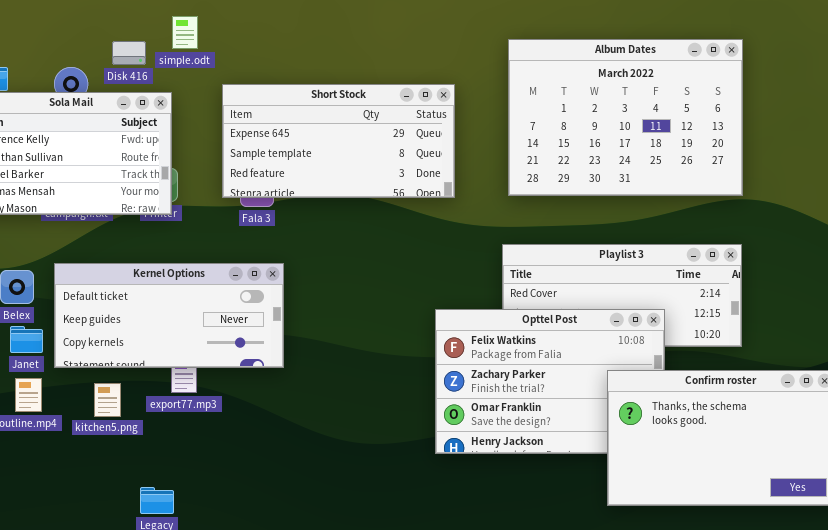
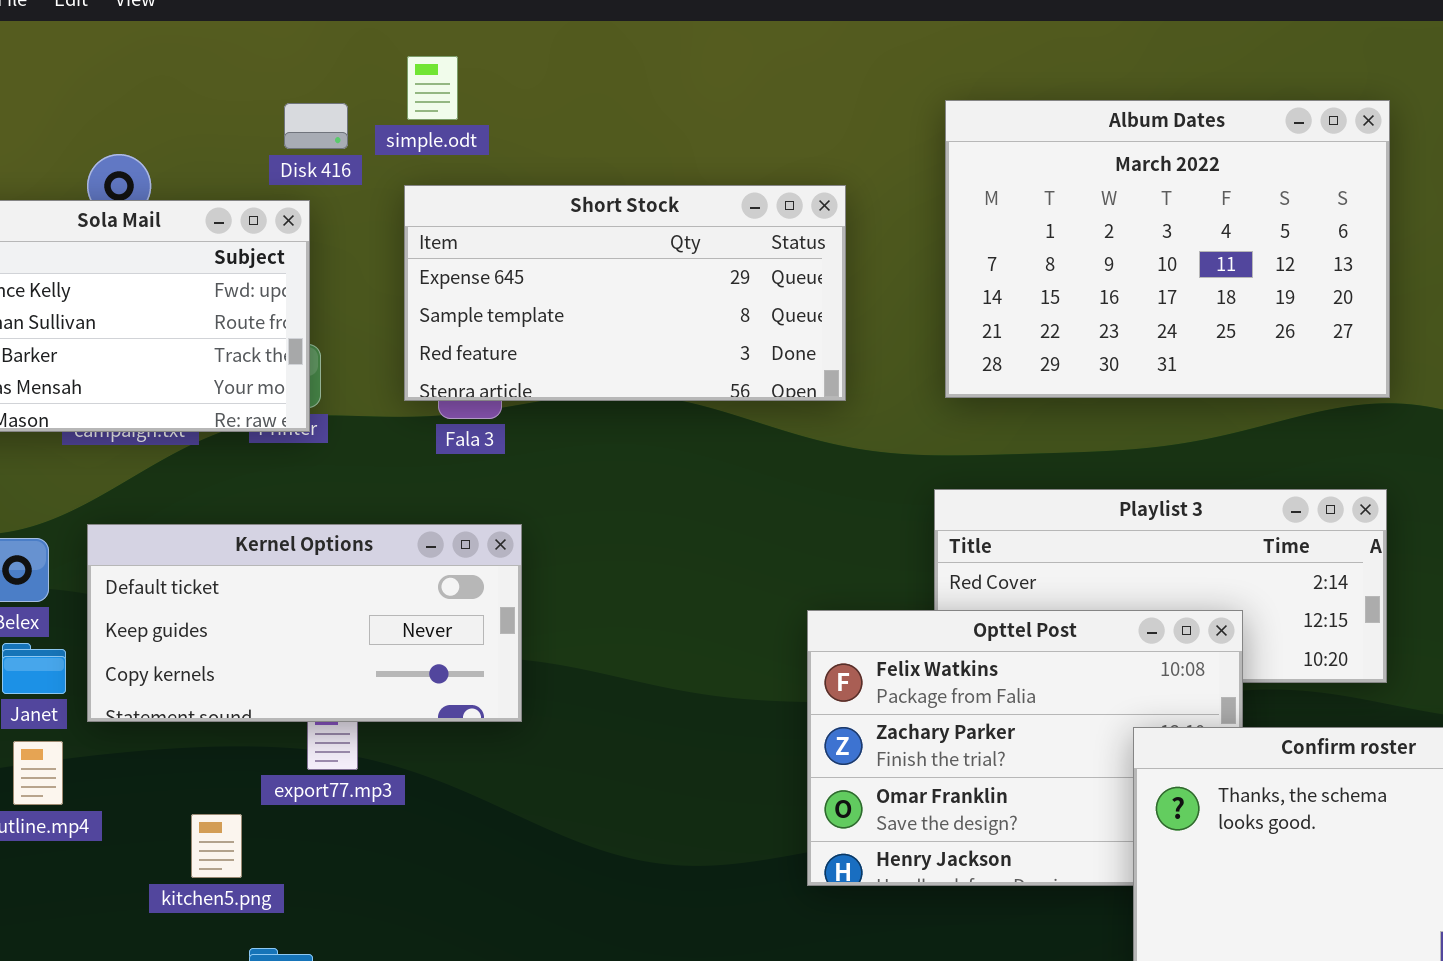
simple.odt: [172,16,198,49] -> [407,56,458,120], moved
Disk 416: [112,41,146,65] -> [284,103,348,149], moved
kitchen5.png: [94,383,121,417] -> [191,814,242,878], moved

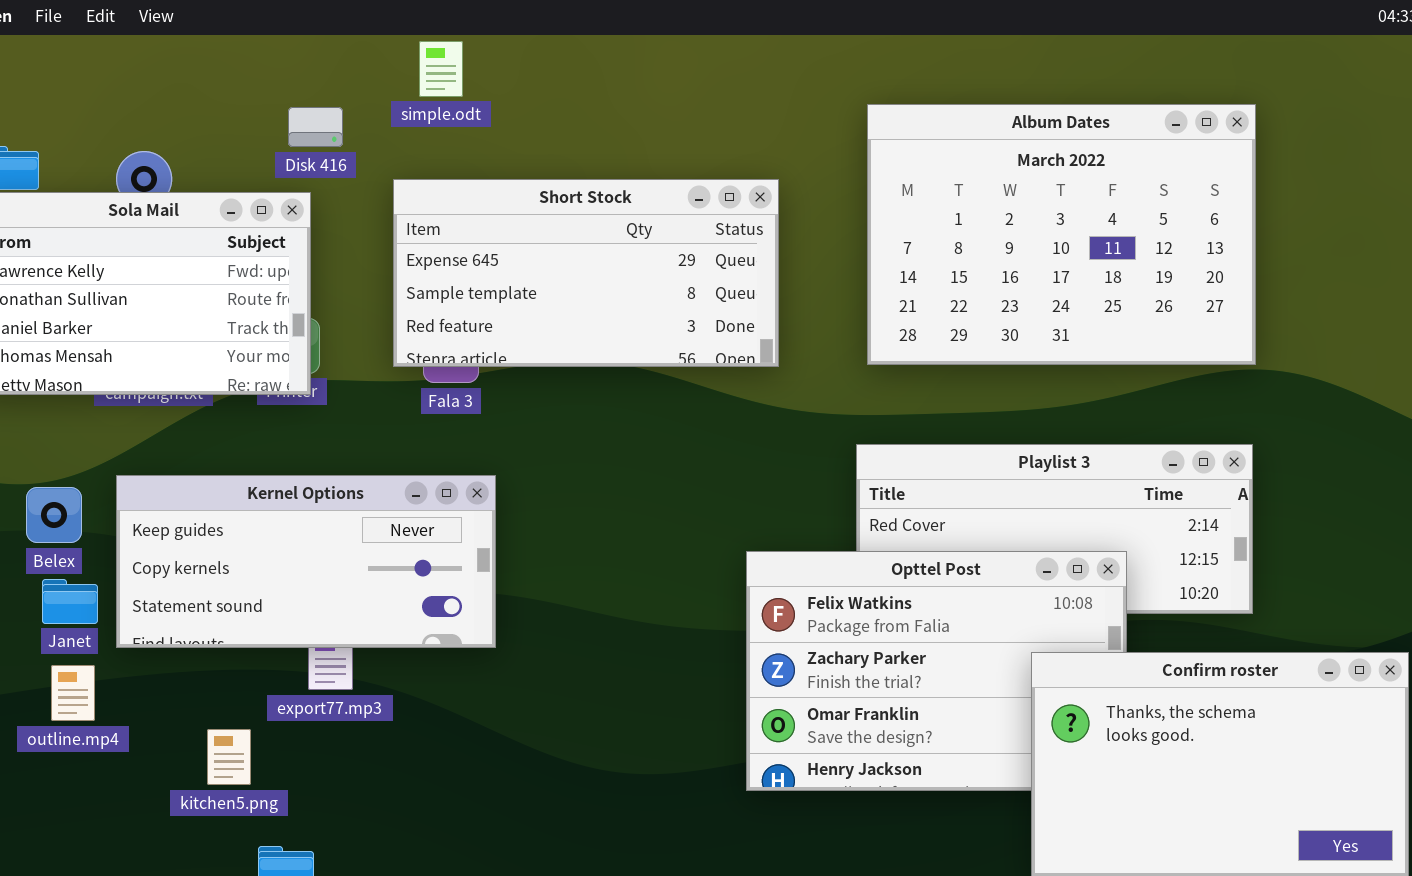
simple.odt: [407,56,458,120] -> [419,41,463,97], moved
Kernel Options: [87,524,522,722] -> [116,475,496,648], scrolled down 1 row

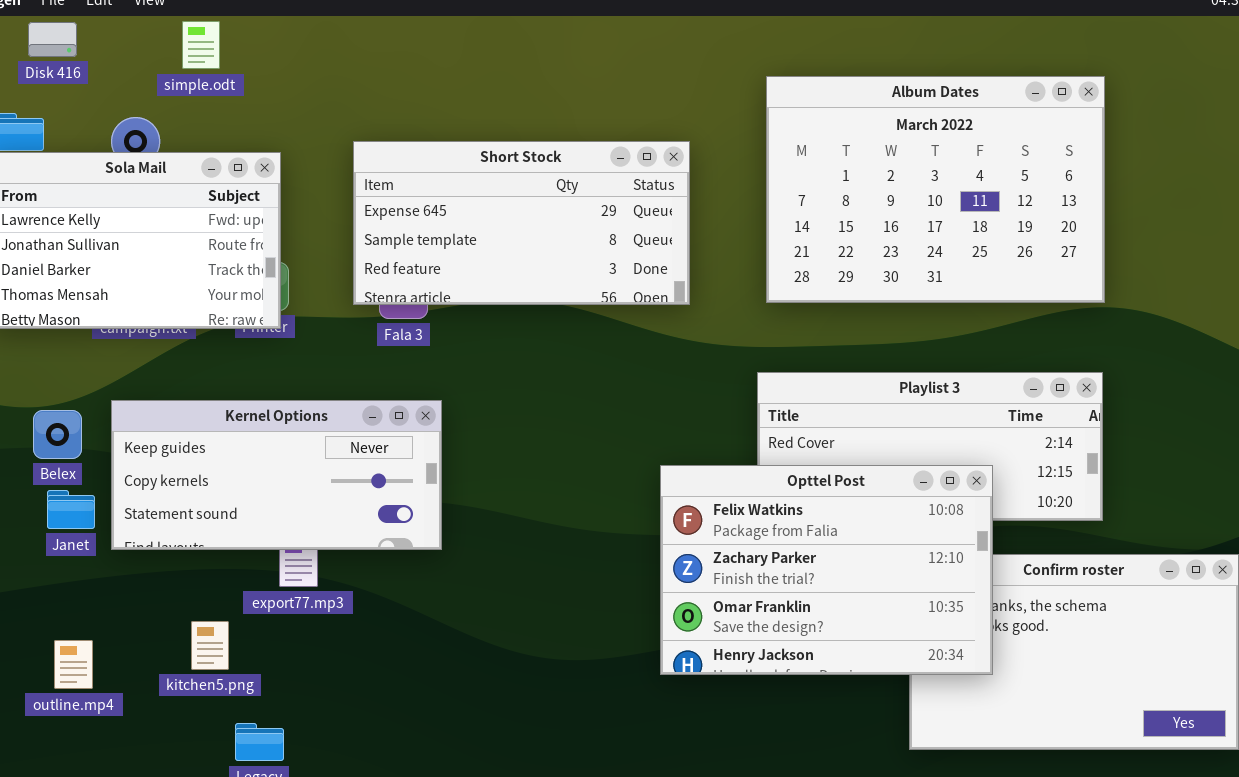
simple.odt: [419,41,463,97] -> [182,21,220,69], moved
Disk 416: [288,107,343,147] -> [28,22,77,57], moved
Opttel Post: [746,551,1127,791] -> [660,465,993,675], raised
outline.mp4: [51,665,95,721] -> [54,640,93,689], moved

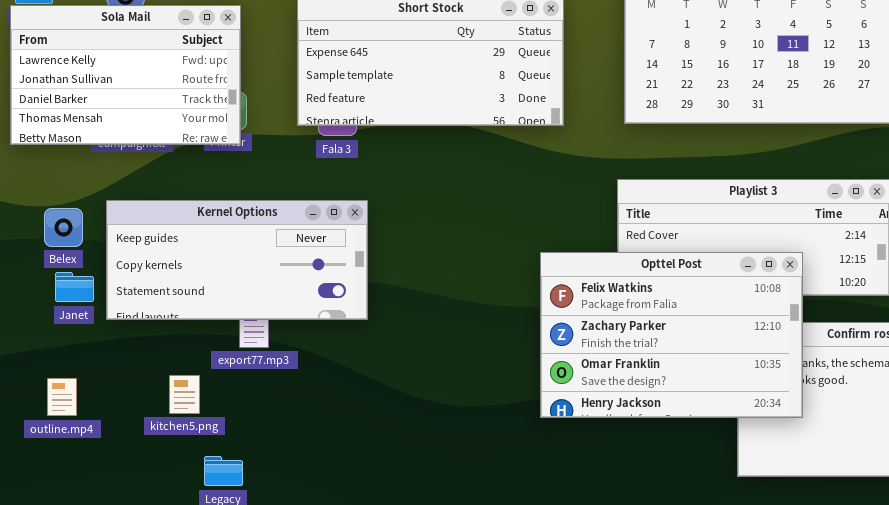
outline.mp4: [54,640,93,689] -> [47,378,77,416], moved

